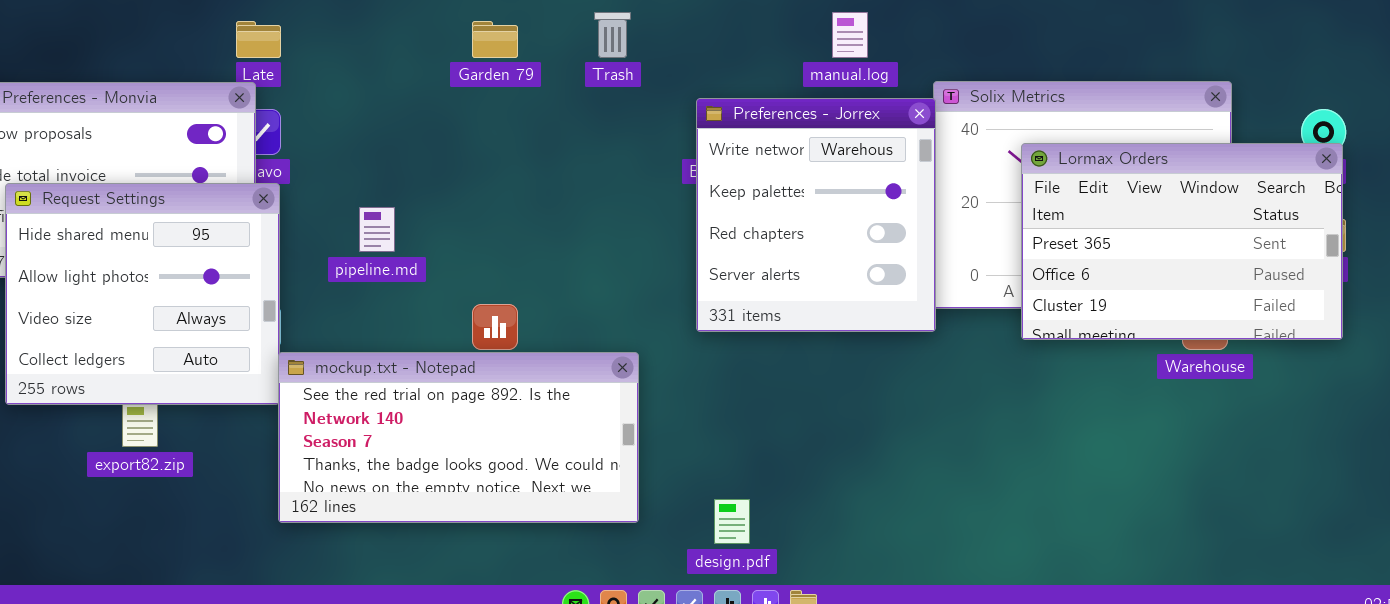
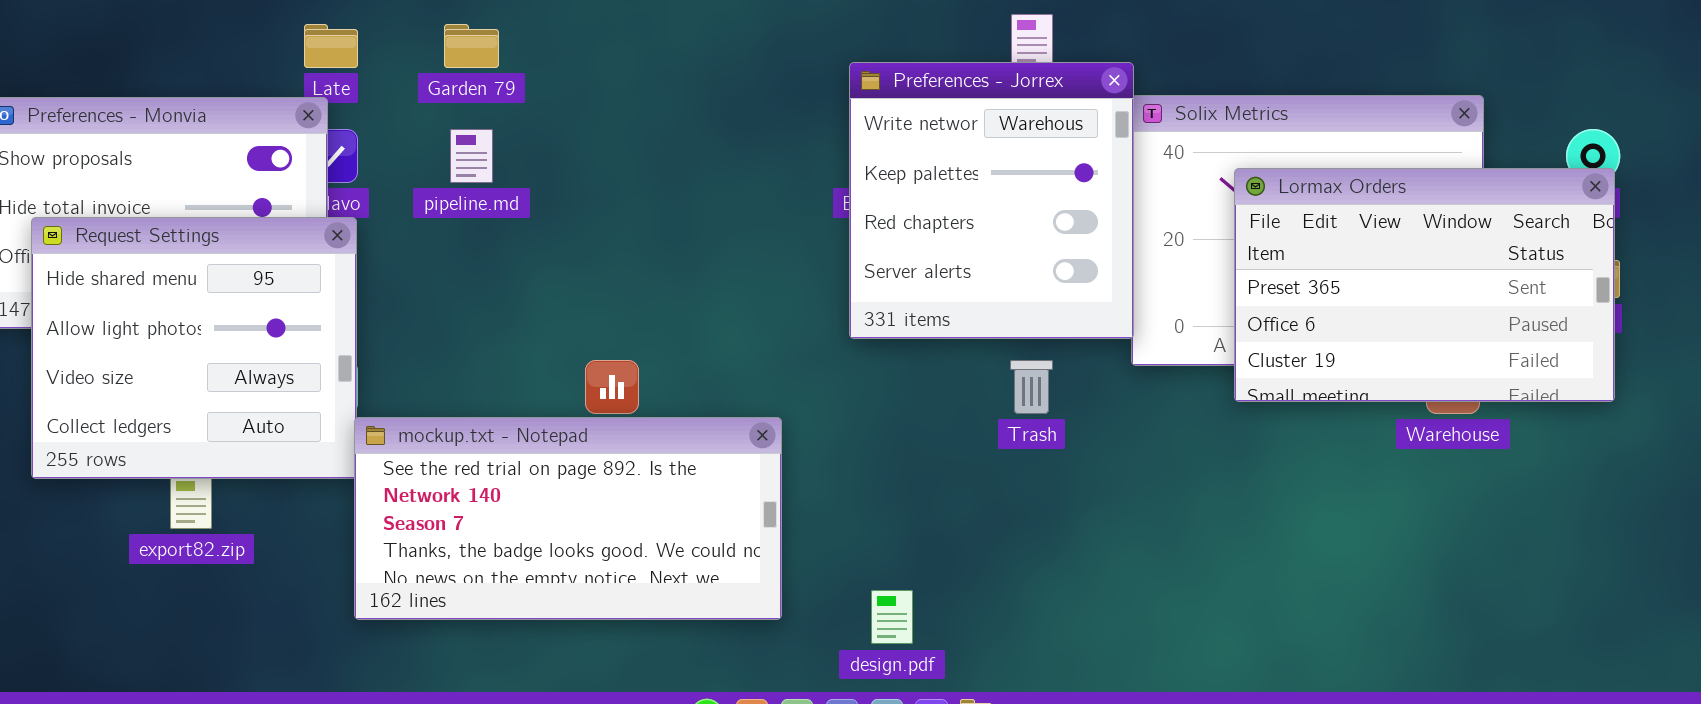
Trash: [594,12,631,58] -> [1010,360,1053,414], moved
Garden 79: [472,21,518,58] -> [444,24,499,68], moved
Preferences - Jorrex: [696,98,936,332] -> [849,62,1134,339], moved
pipeline.md: [359,207,395,252] -> [450,129,493,183], moved

